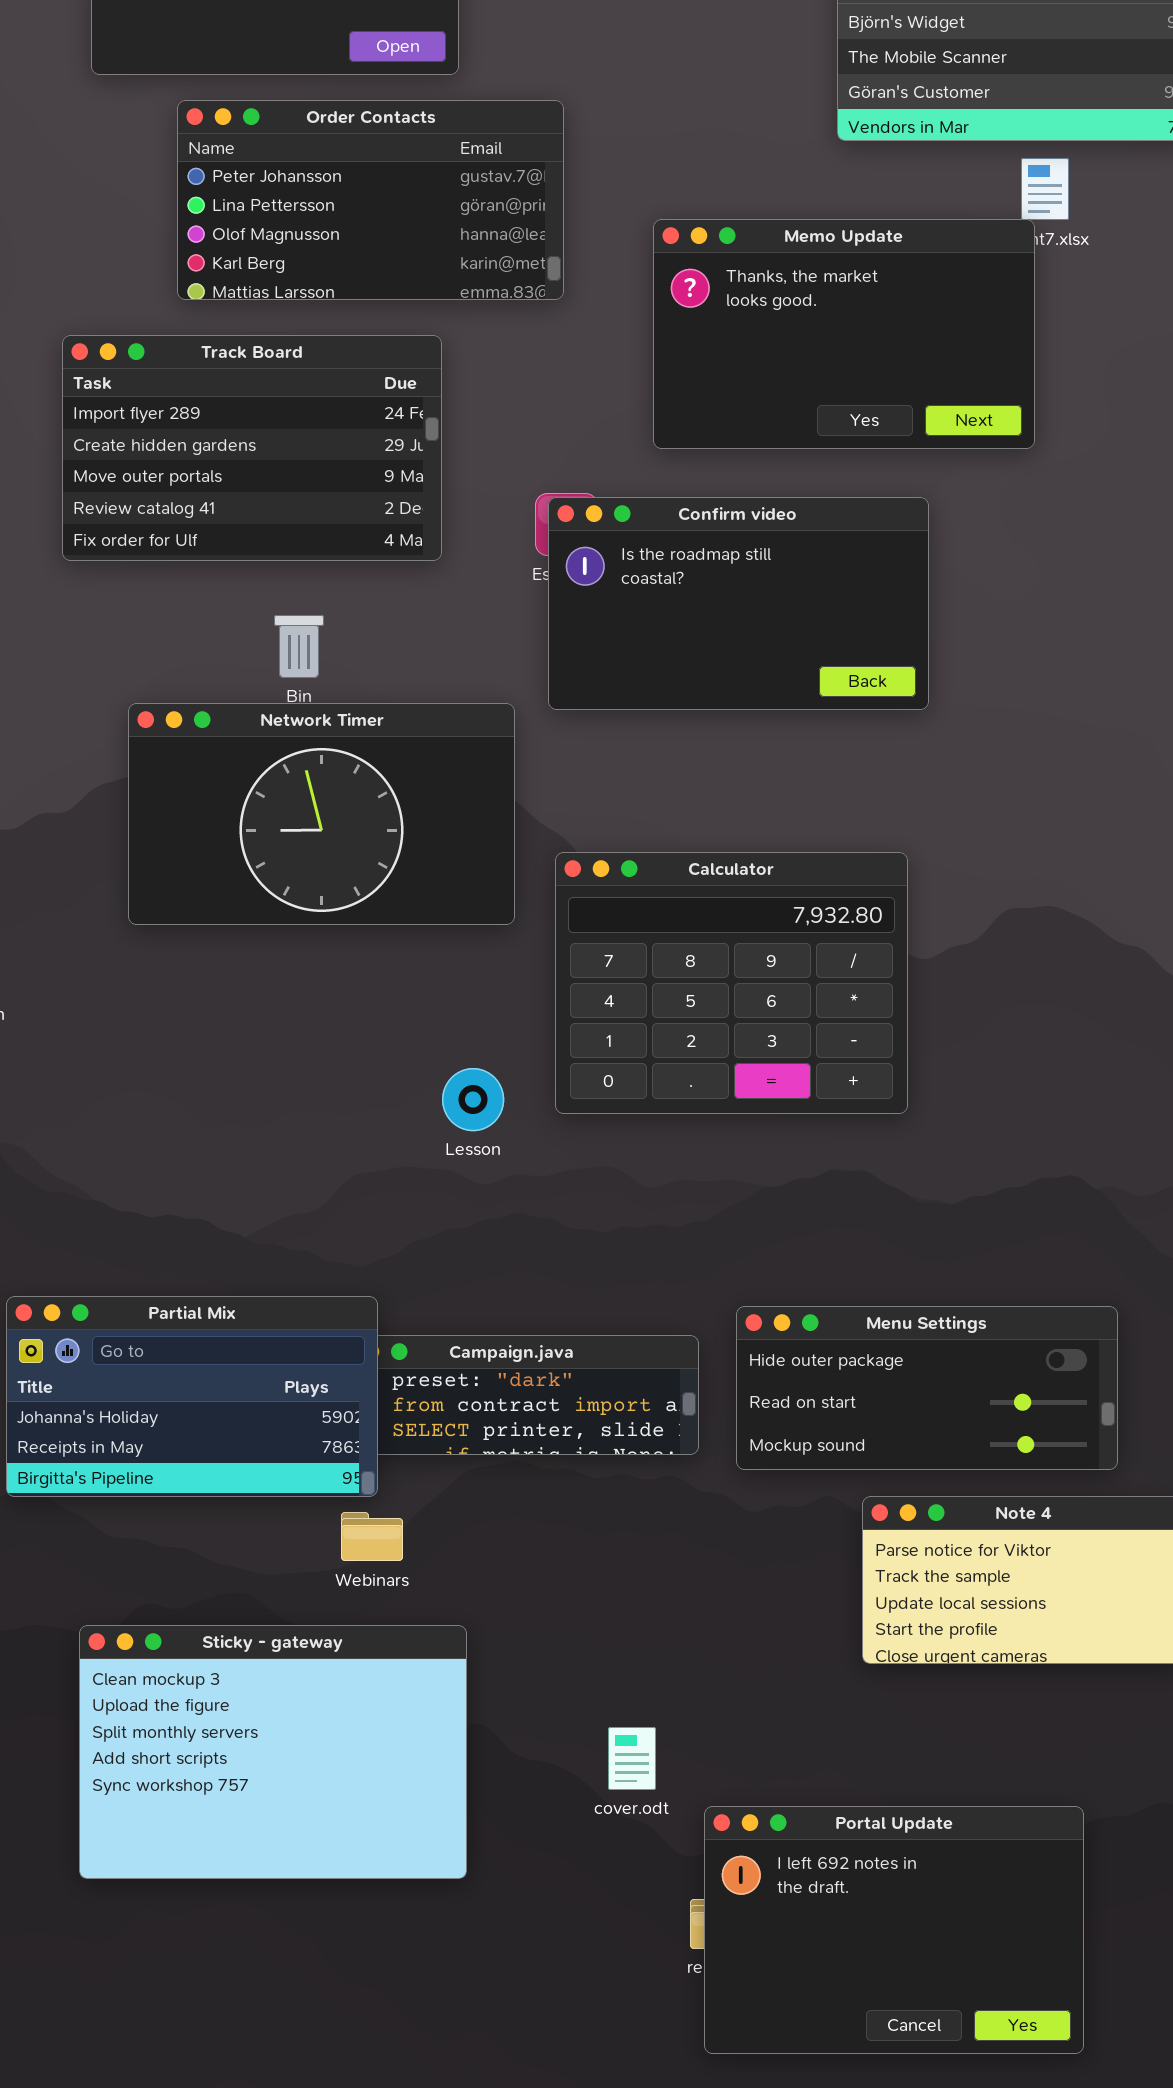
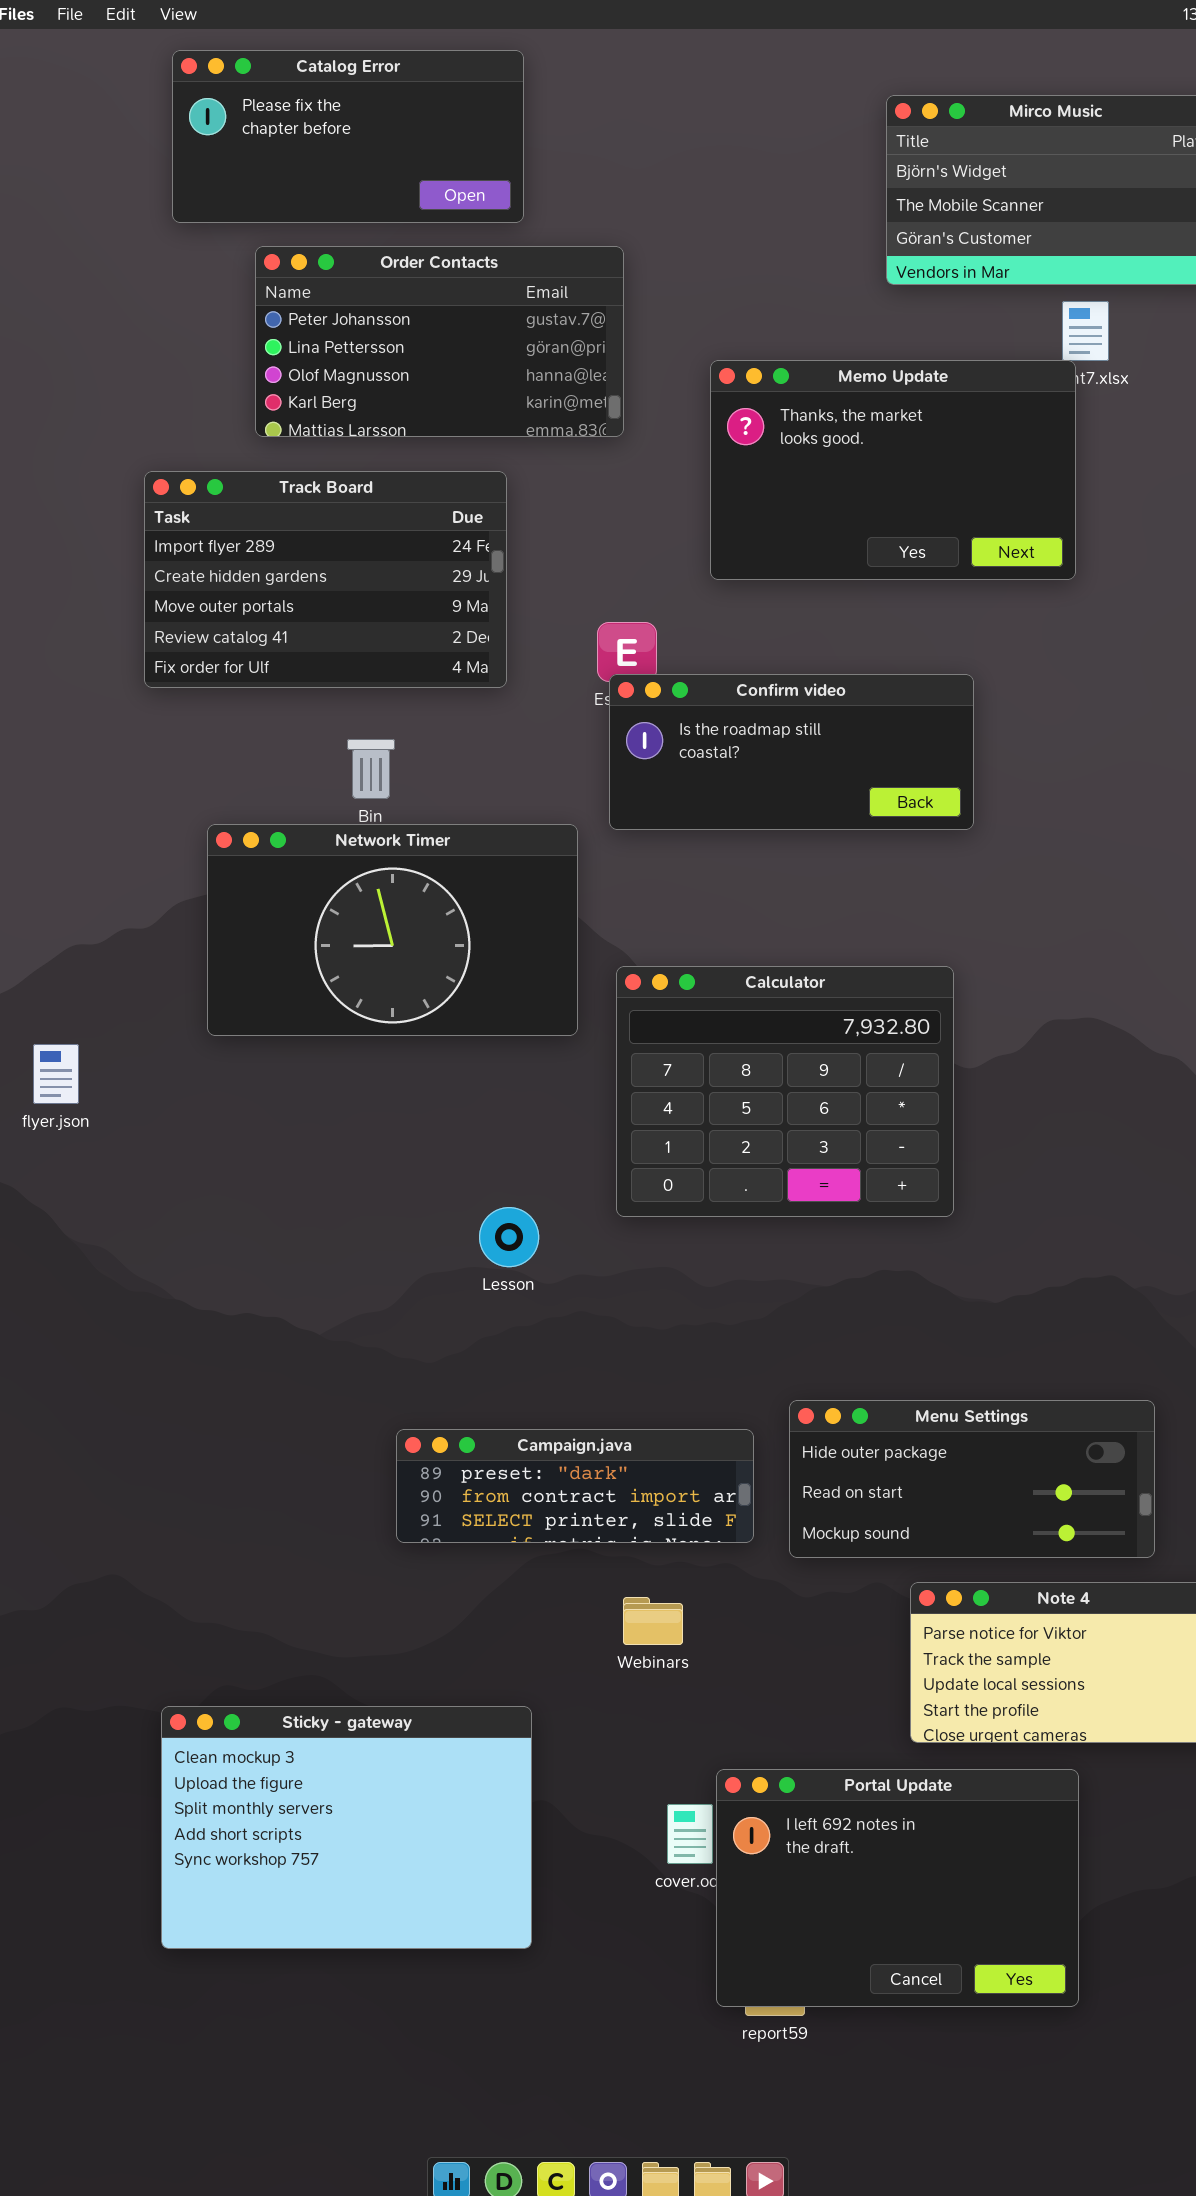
Confirm video: [548,497,929,710] -> [609,674,974,830], resized
Lesson: [442,1068,504,1131] -> [479,1207,539,1267], moved
Partial Mix: [6,1296,378,1497] -> none, closed
Webinars: [341,1512,403,1561] -> [623,1597,683,1645], moved
Portal Update: [704,1806,1084,2054] -> [716,1769,1079,2007], moved

